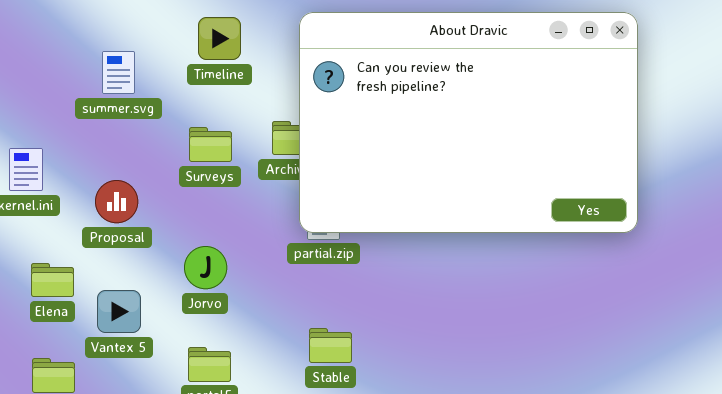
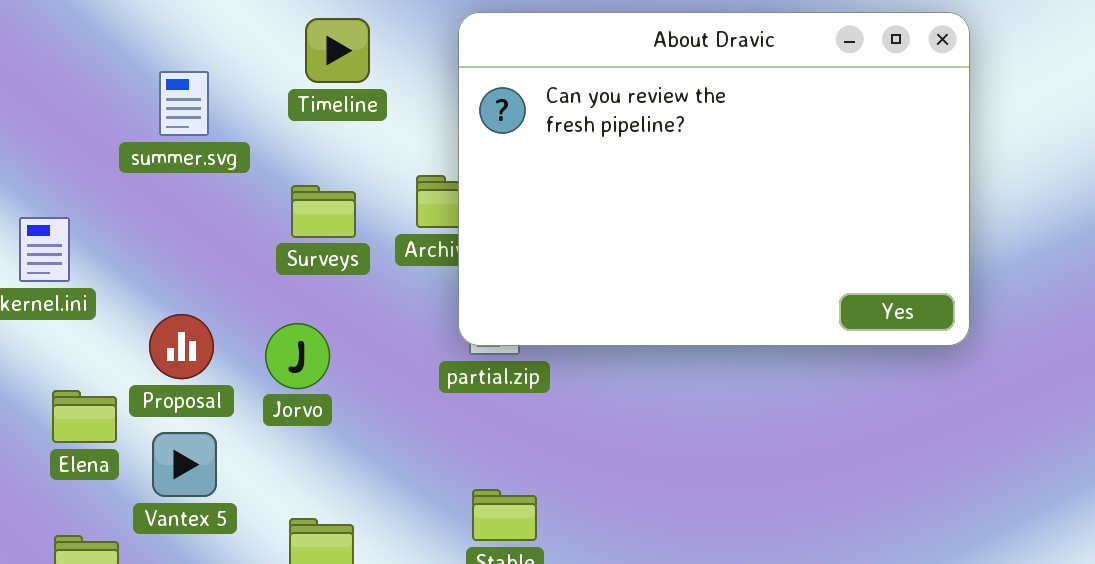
Proposal: [95,180,138,223] -> [149,314,214,379], moved
Jorvo: [184,246,227,289] -> [265,323,330,389], moved

